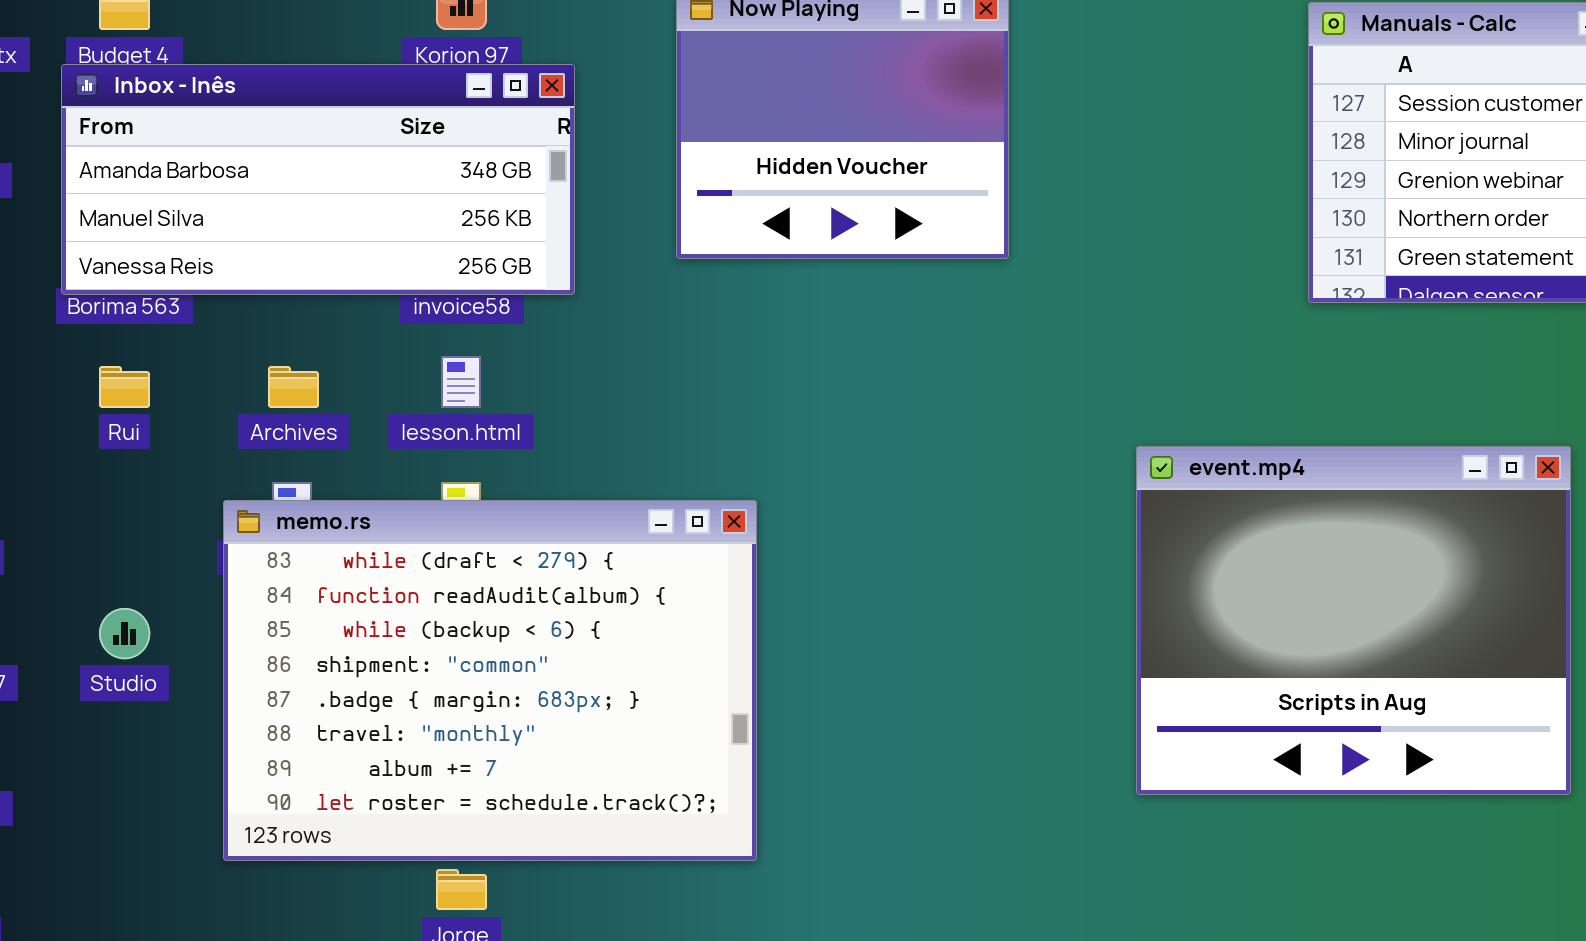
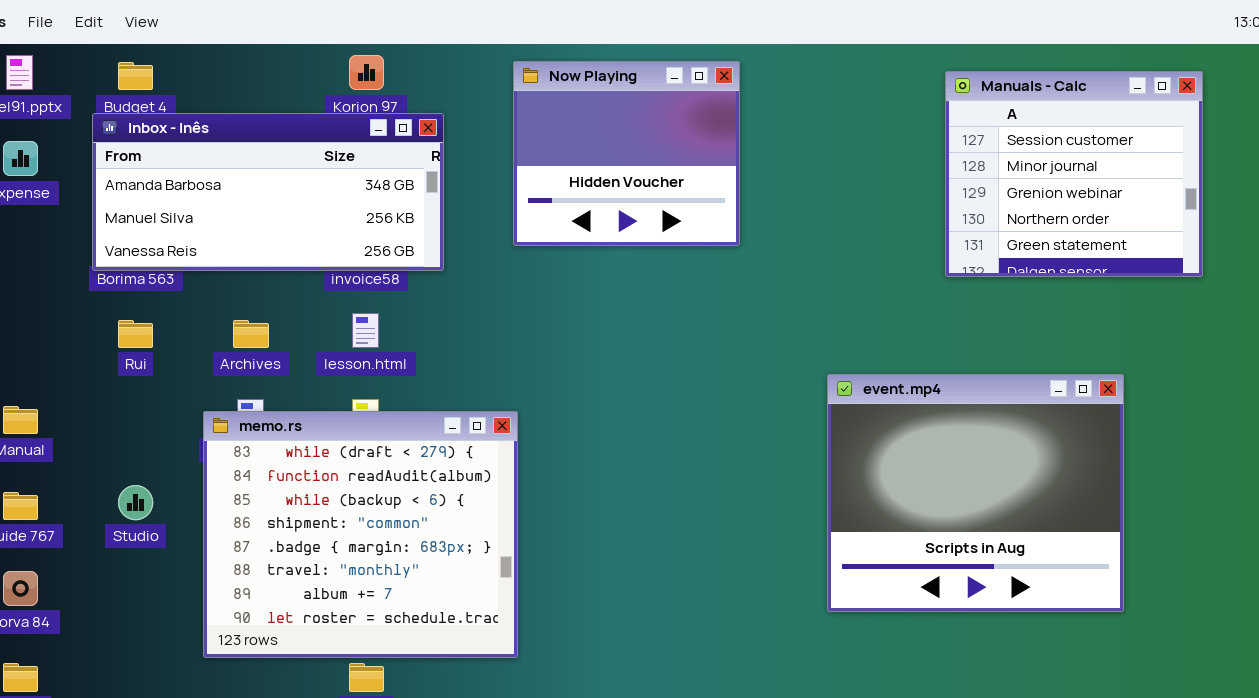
memo.rs: [223,500,757,861] -> [203,411,518,658], resized

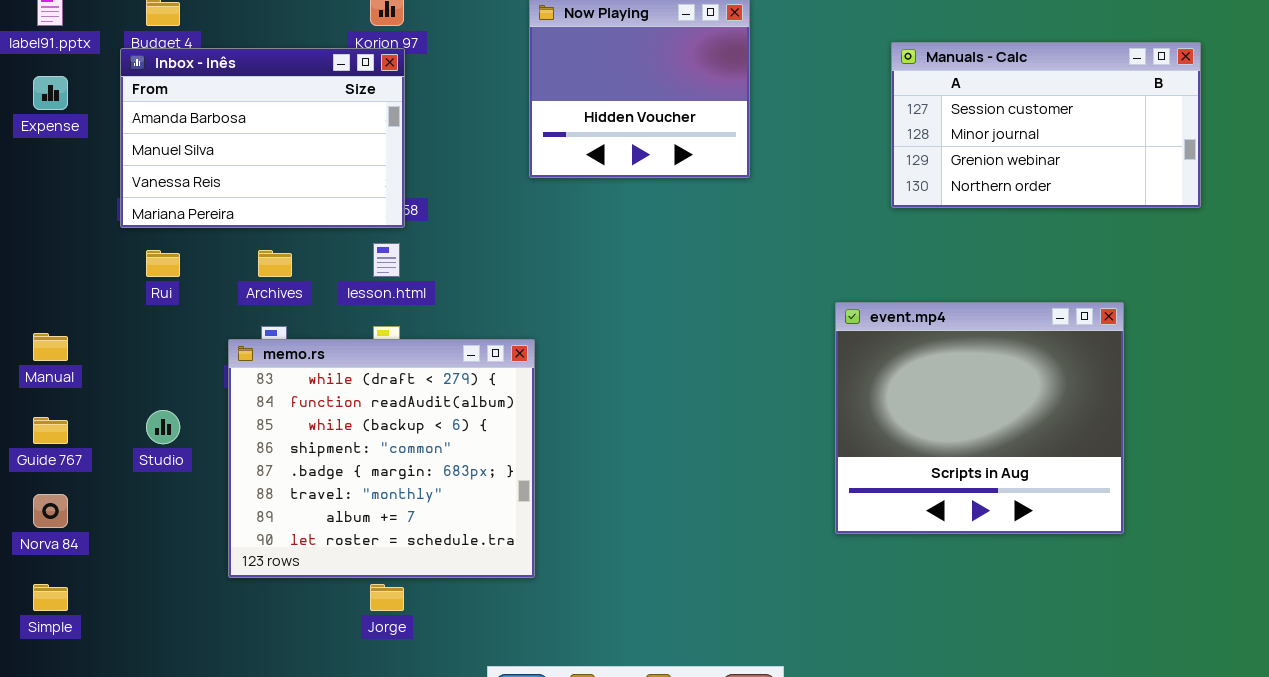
Manuals - Calc: [945,71,1203,277] -> [891,42,1201,208], resized
Inbox - Inês: [92,113,444,271] -> [120,48,405,228], resized

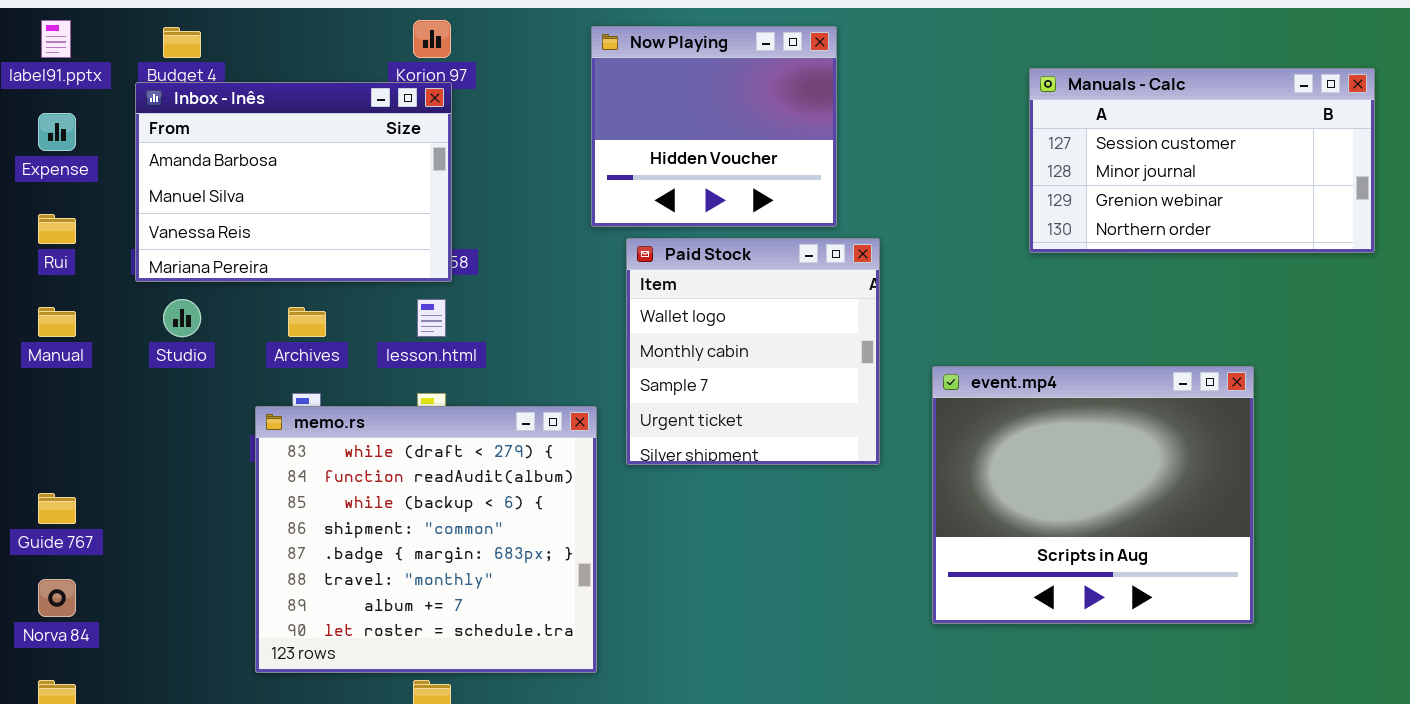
Manuals - Calc: [891,42,1201,208] -> [1029,68,1375,253], moved
Paid Stock: none -> [626,238,880,465], opened
Rui: [146,250,180,277] -> [38,214,76,244], moved
Manual: [33,333,68,361] -> [38,307,76,337], moved
Studio: [146,410,180,444] -> [163,299,201,337], moved

